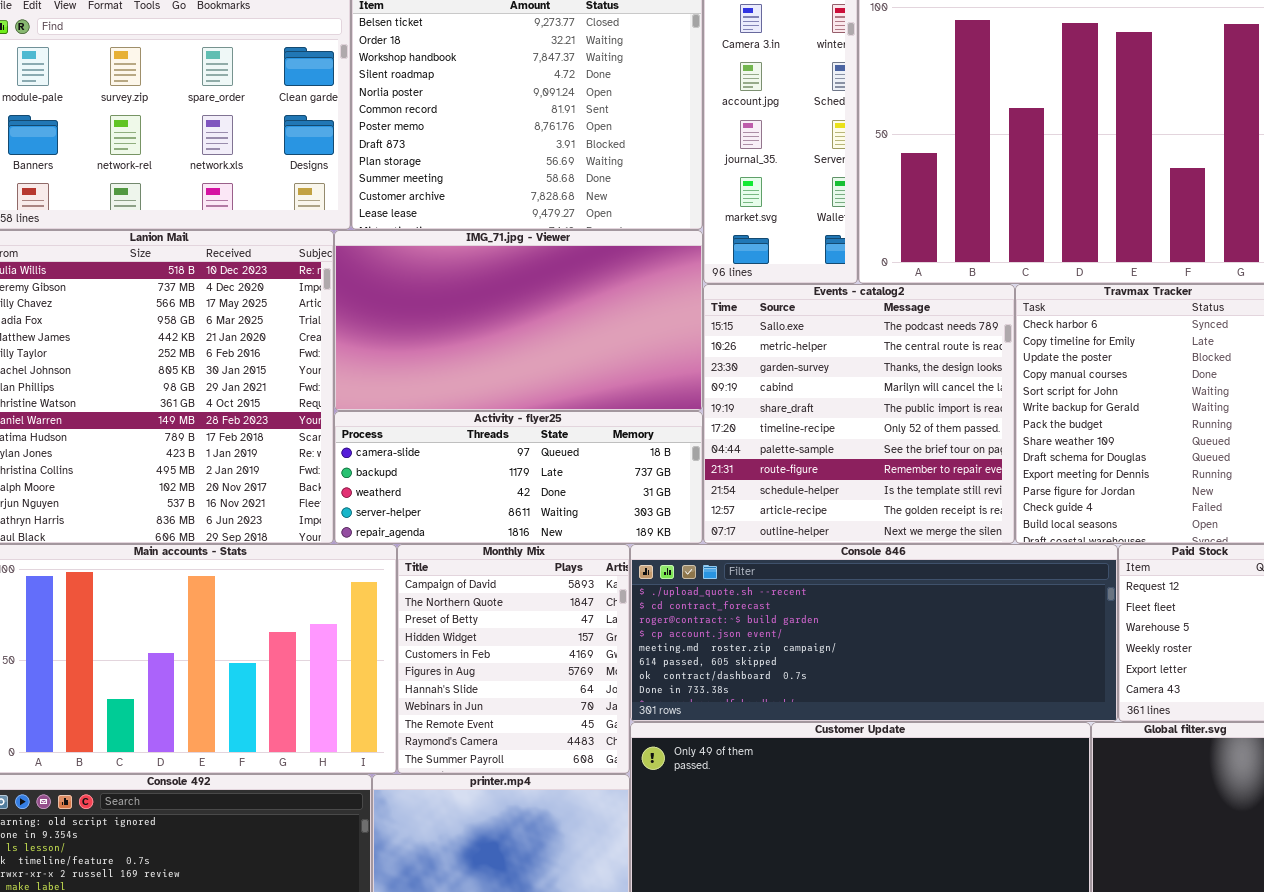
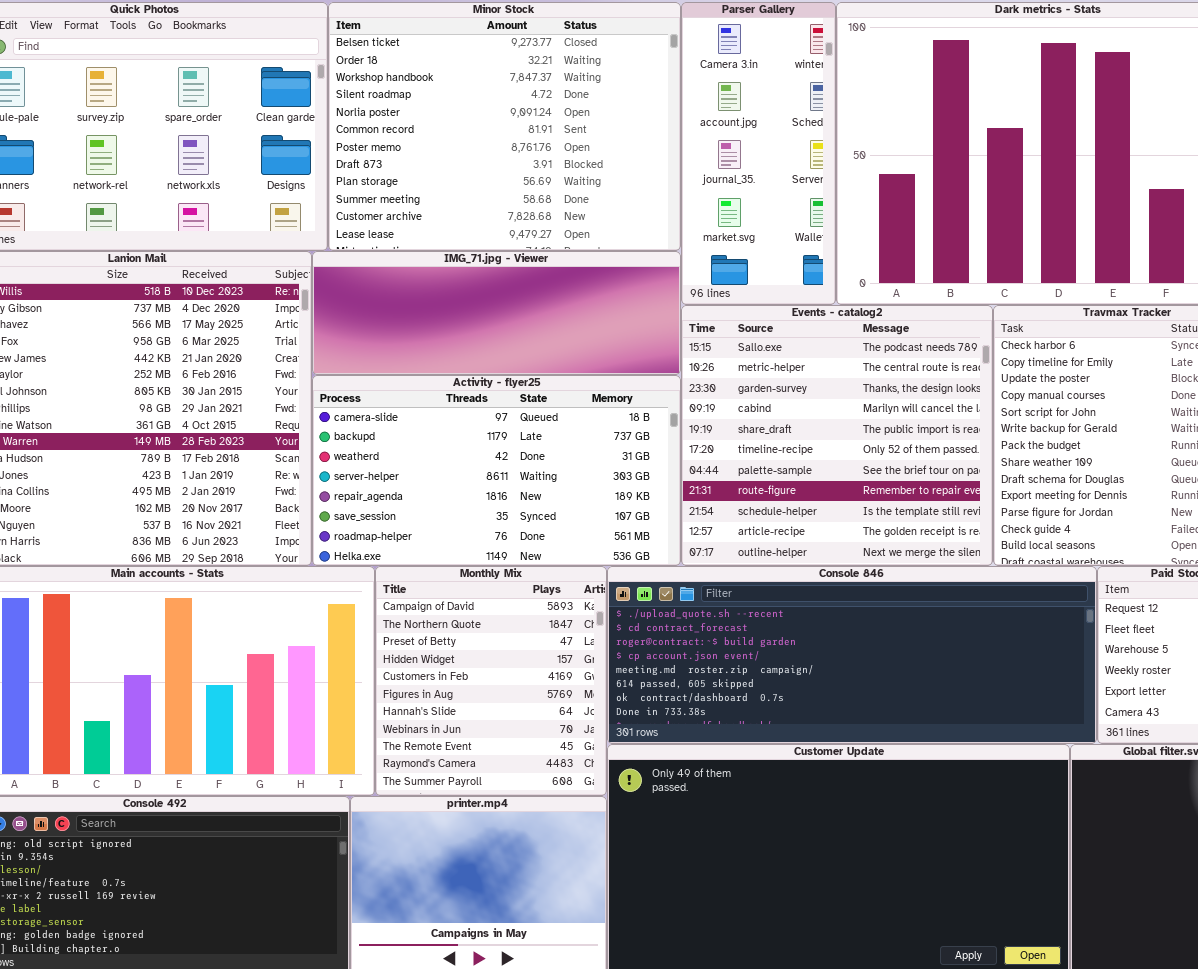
IMG_71.jpg - Viewer: [334,230,703,411] -> [312,251,681,375], resized
Activity - flyer25: [334,411,703,544] -> [312,375,681,566], resized

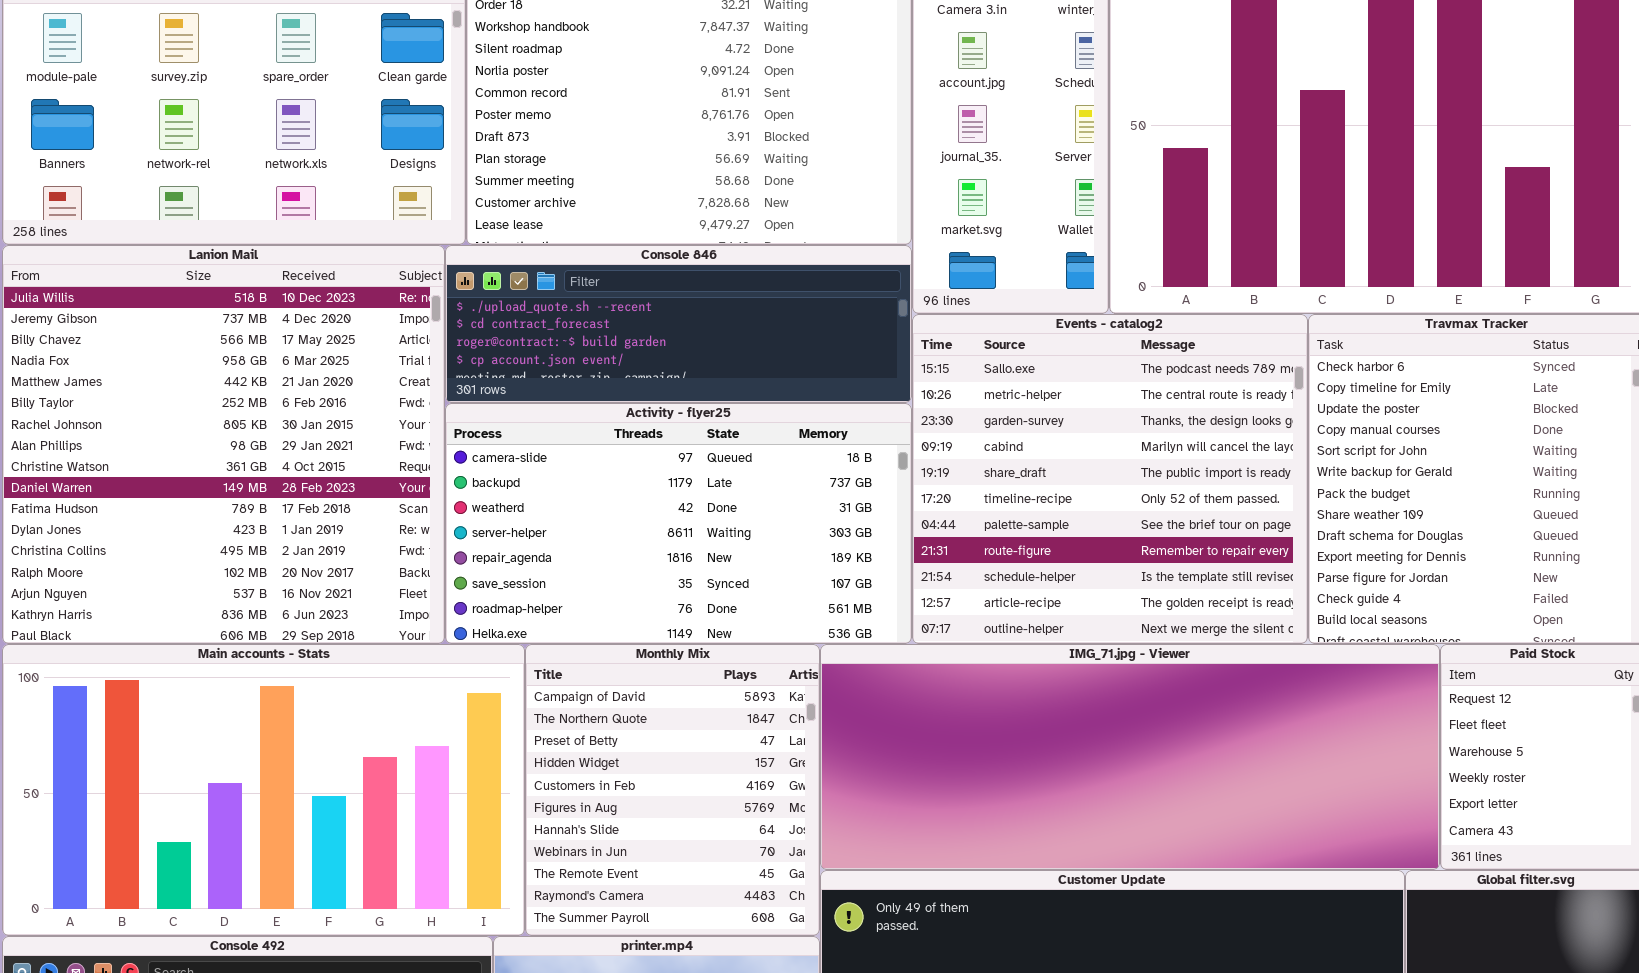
IMG_71.jpg - Viewer: [312,251,681,375] -> [820,644,1440,870], moved, resized
Console 846: [607,566,1097,744] -> [445,245,912,403], moved, resized

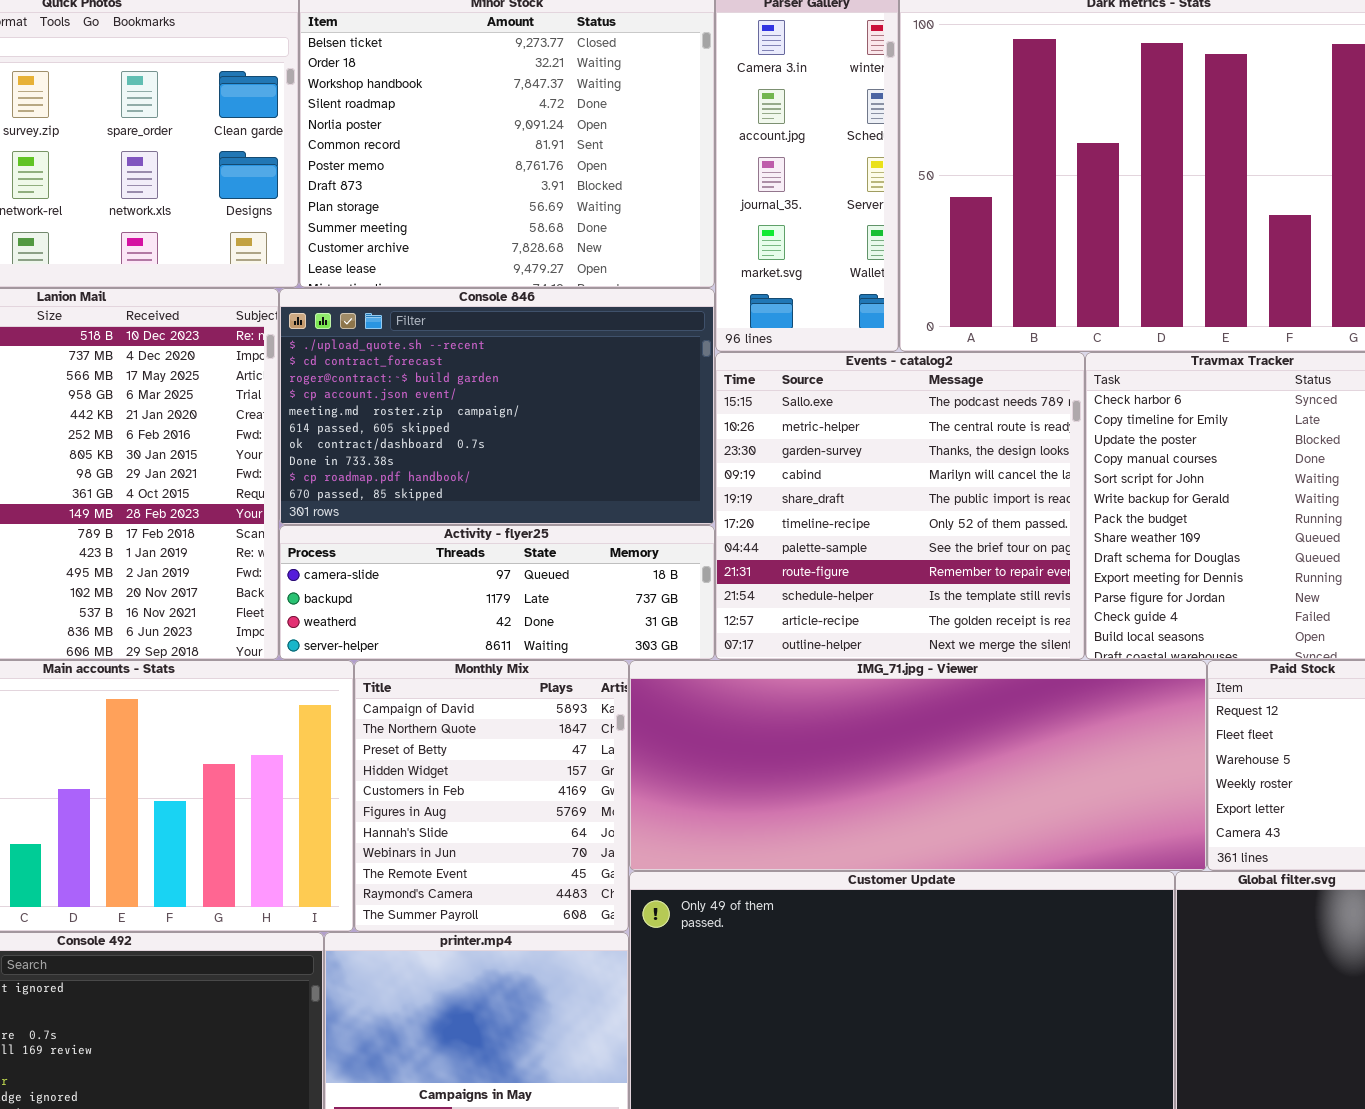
Console 846: [445,245,912,403] -> [279,288,715,525], resized
Activity - flyer25: [445,403,912,644] -> [279,525,715,660], resized

